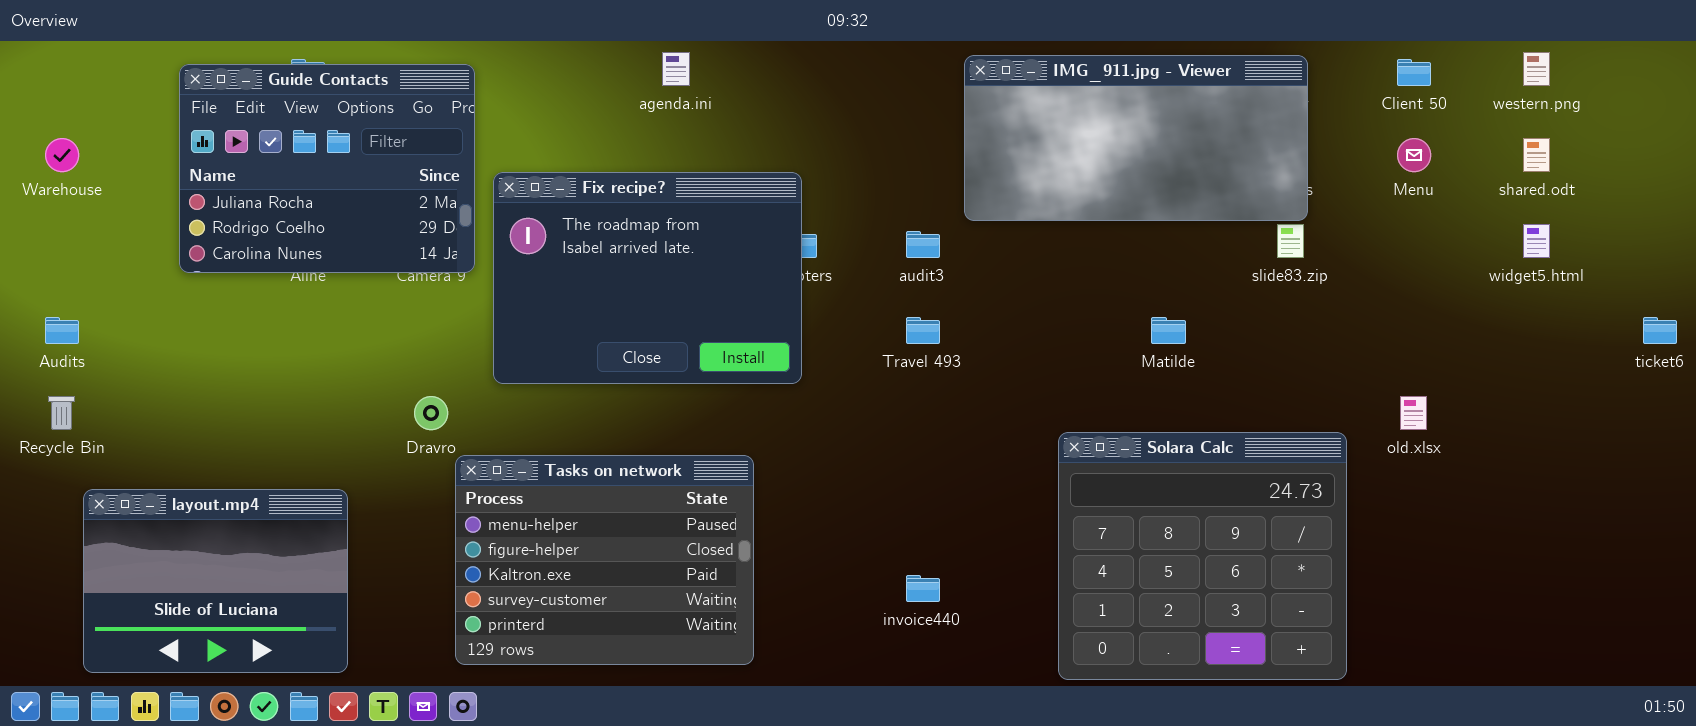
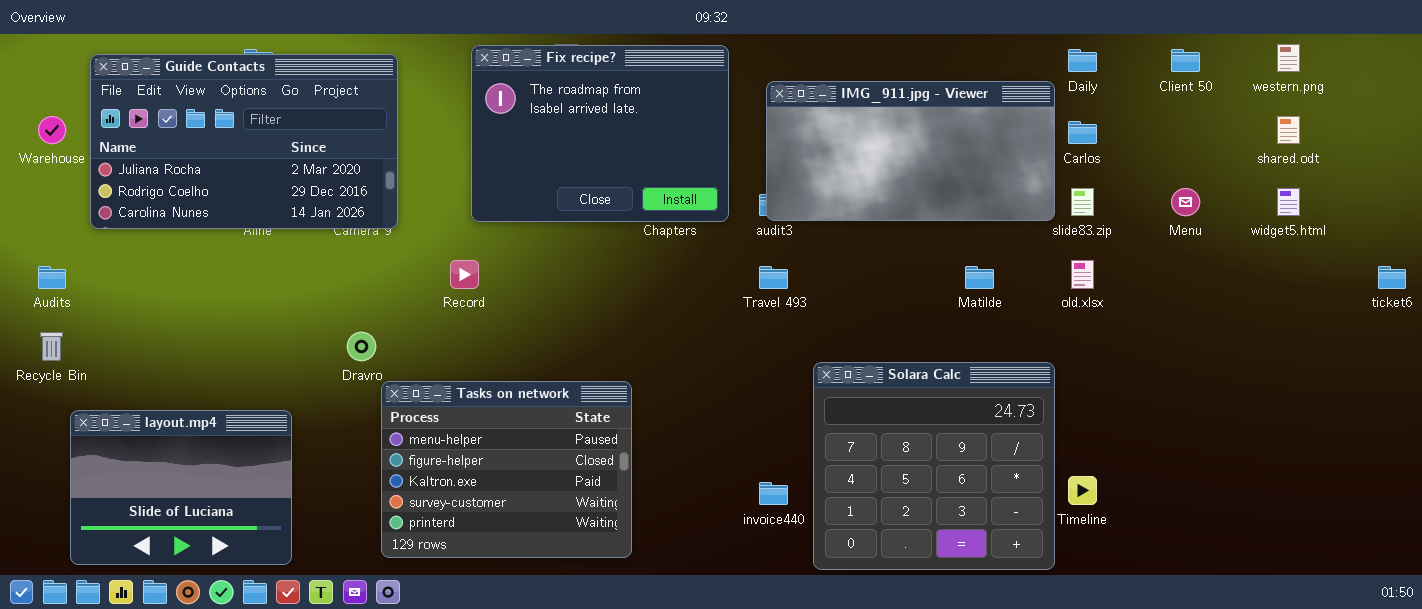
IMG_911.jpg - Viewer: [964,55,1308,221] -> [766,81,1055,221], moved
Guide Contacts: [179,64,475,273] -> [90,54,398,229], resized
Menu: [1397,138,1431,172] -> [1171,188,1200,216], moved
Fix recipe?: [493,172,802,384] -> [471,45,729,222], moved
old.xlsx: [1400,396,1427,430] -> [1071,260,1094,289], moved
Solara Calc: [1058,432,1347,680] -> [813,362,1055,570], moved

